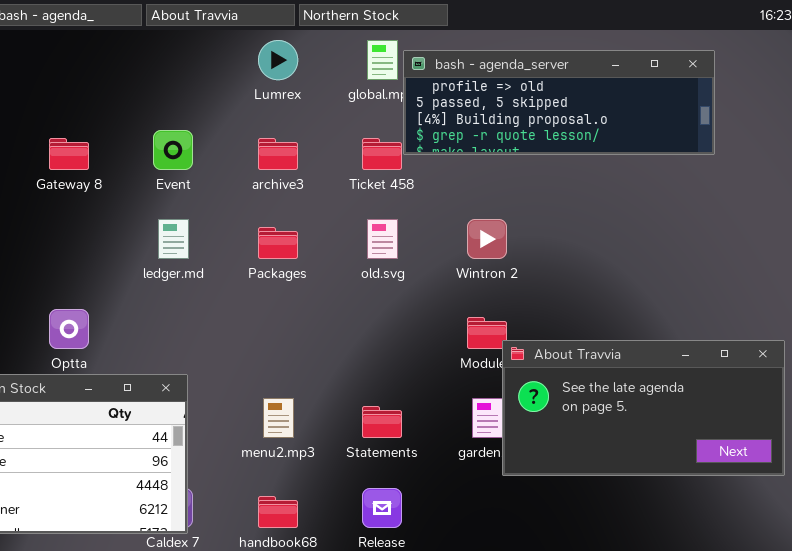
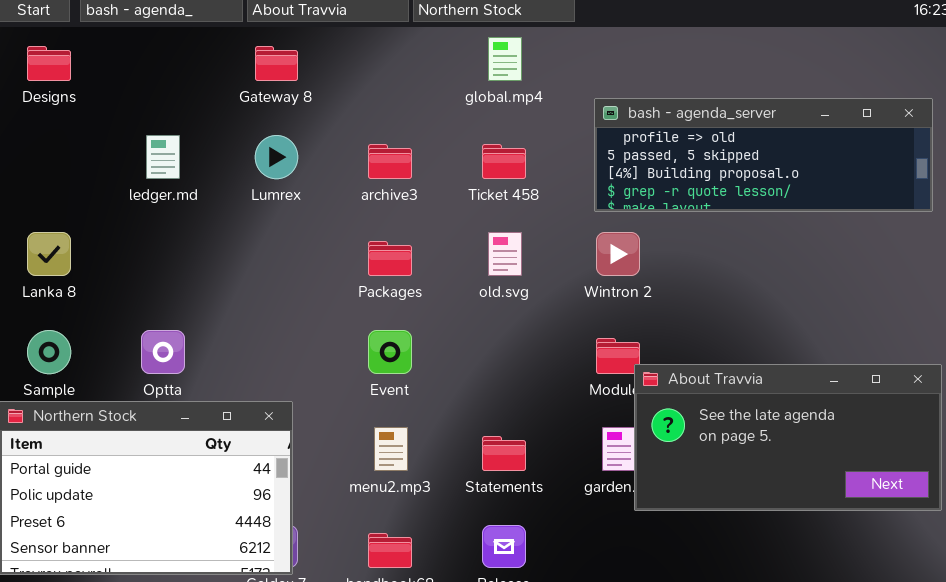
Lumrex: [258,40,298,80] -> [255,135,298,179], moved
bash - agenda_server: [403,50,715,155] -> [594,98,933,212], moved
Event: [153,130,193,170] -> [368,330,412,374], moved
Gateway 8: [49,138,89,170] -> [255,46,298,81], moved
ledger.md: [158,219,189,259] -> [146,135,180,179], moved

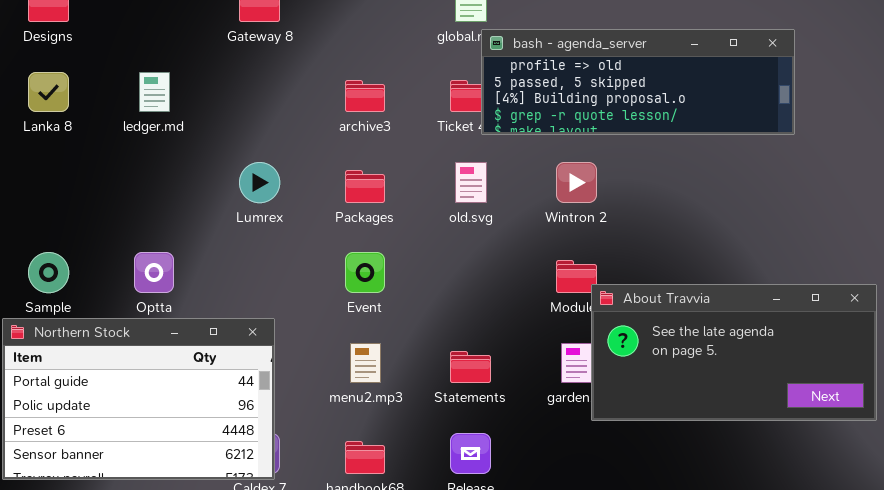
bash - agenda_server: [594,98,933,212] -> [481,29,795,135], moved
Lumrex: [255,135,298,179] -> [239,162,280,203], moved
Lanka 8: [27,232,71,276] -> [28,72,69,112], moved

